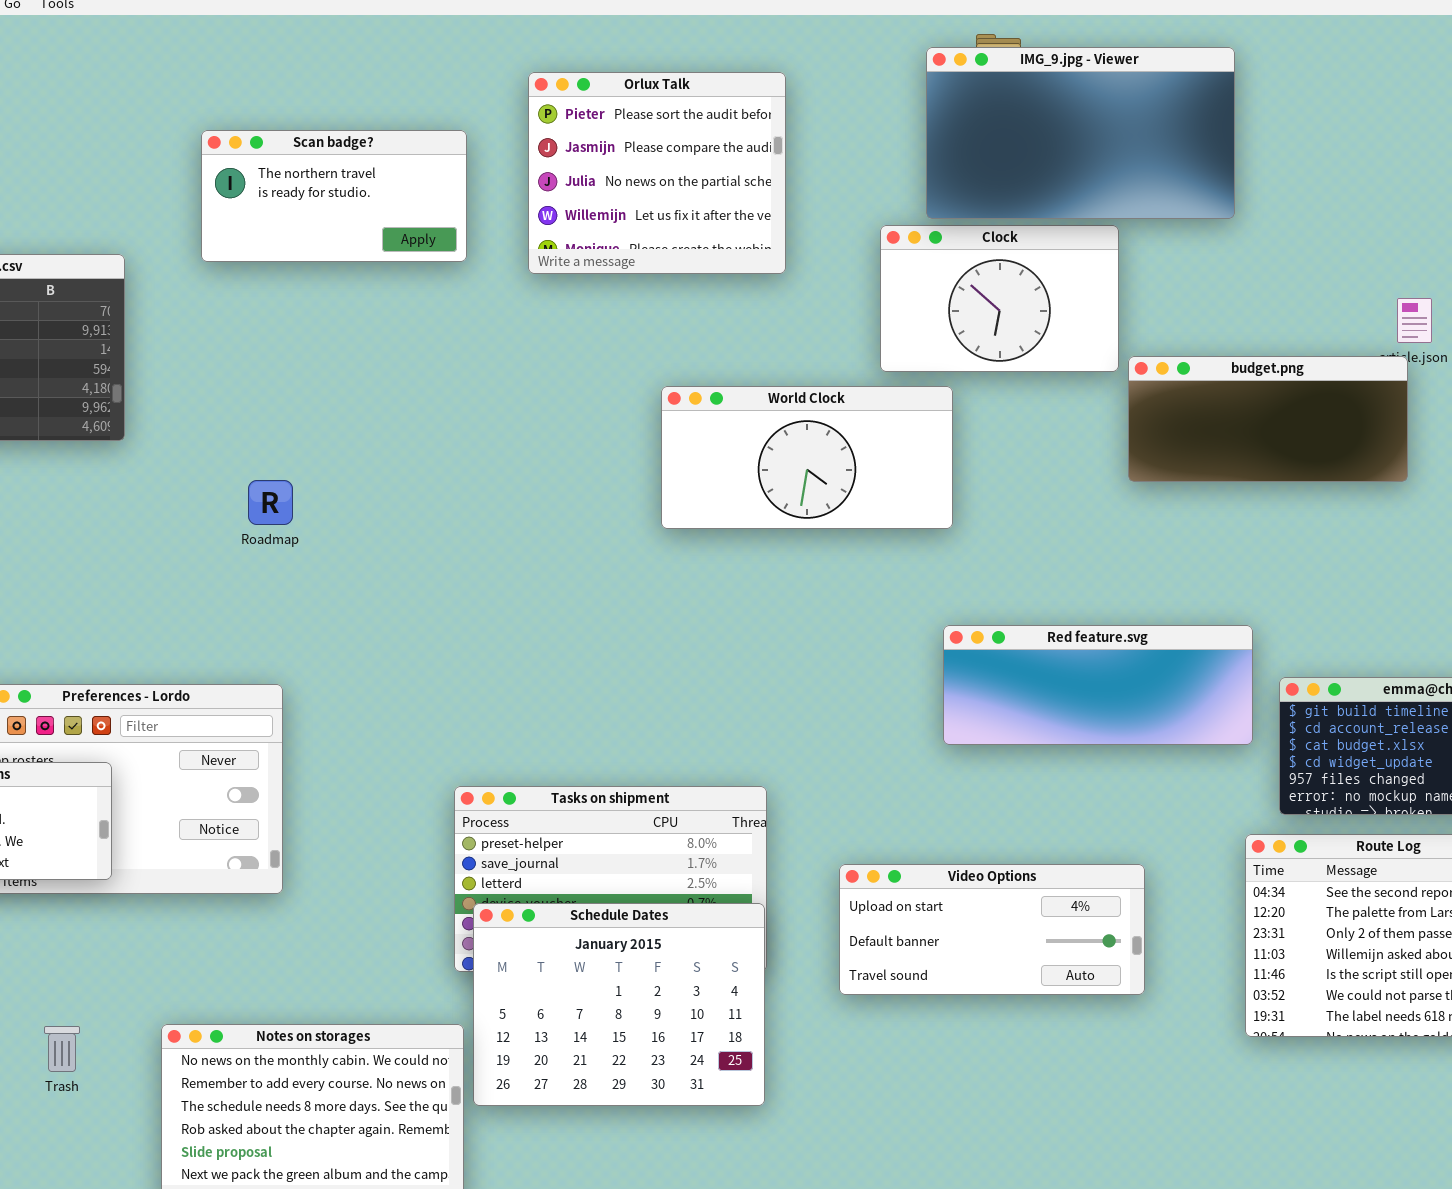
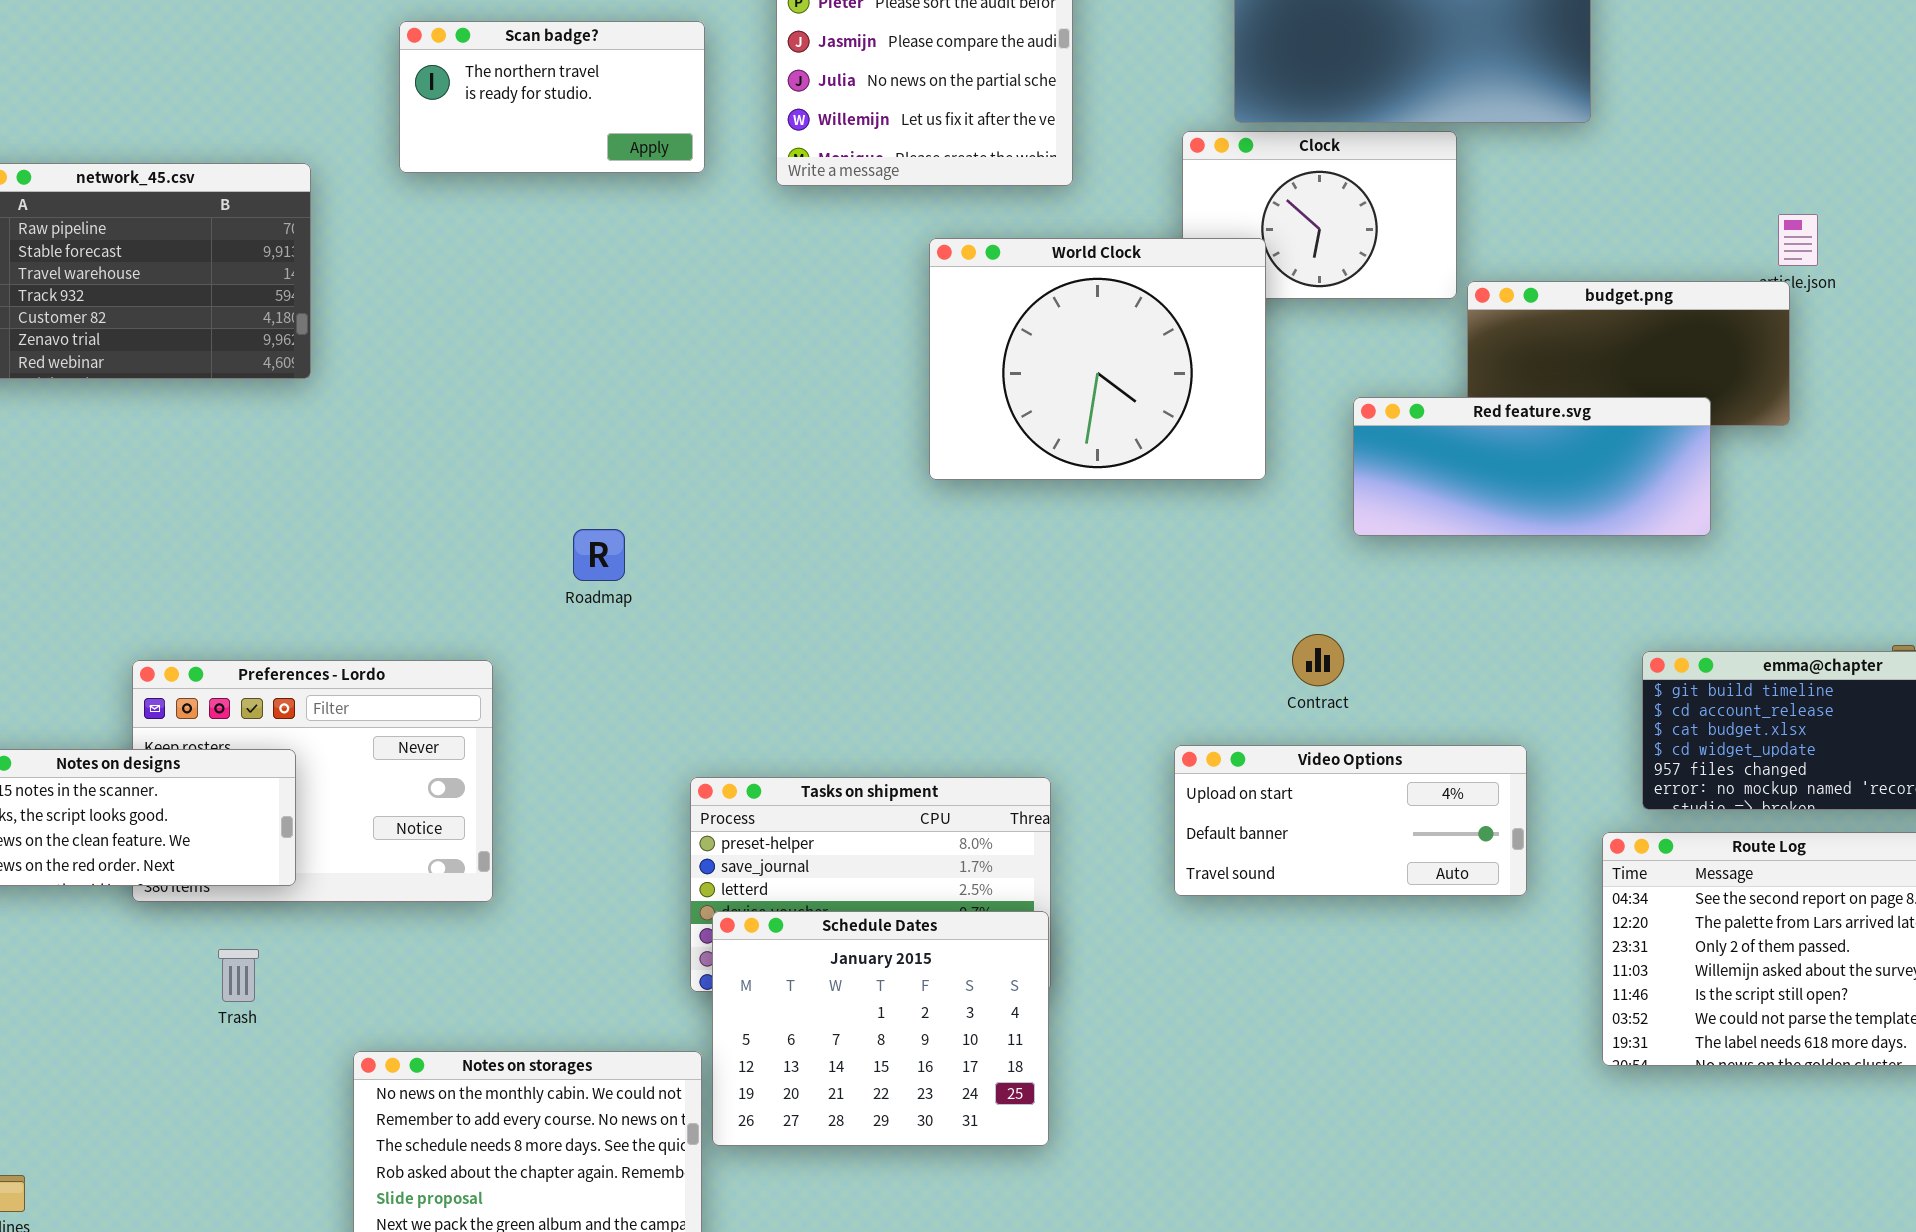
World Clock: [661,386,953,529] -> [929,238,1266,480], resized
Roadmap: [248,480,293,525] -> [573,529,625,581], moved
Red feature.svg: [943,625,1253,745] -> [1353,397,1711,536], moved
Video Options: [839,864,1145,995] -> [1174,745,1527,896], moved
Trash: [44,1026,80,1072] -> [218,949,259,1002], moved

